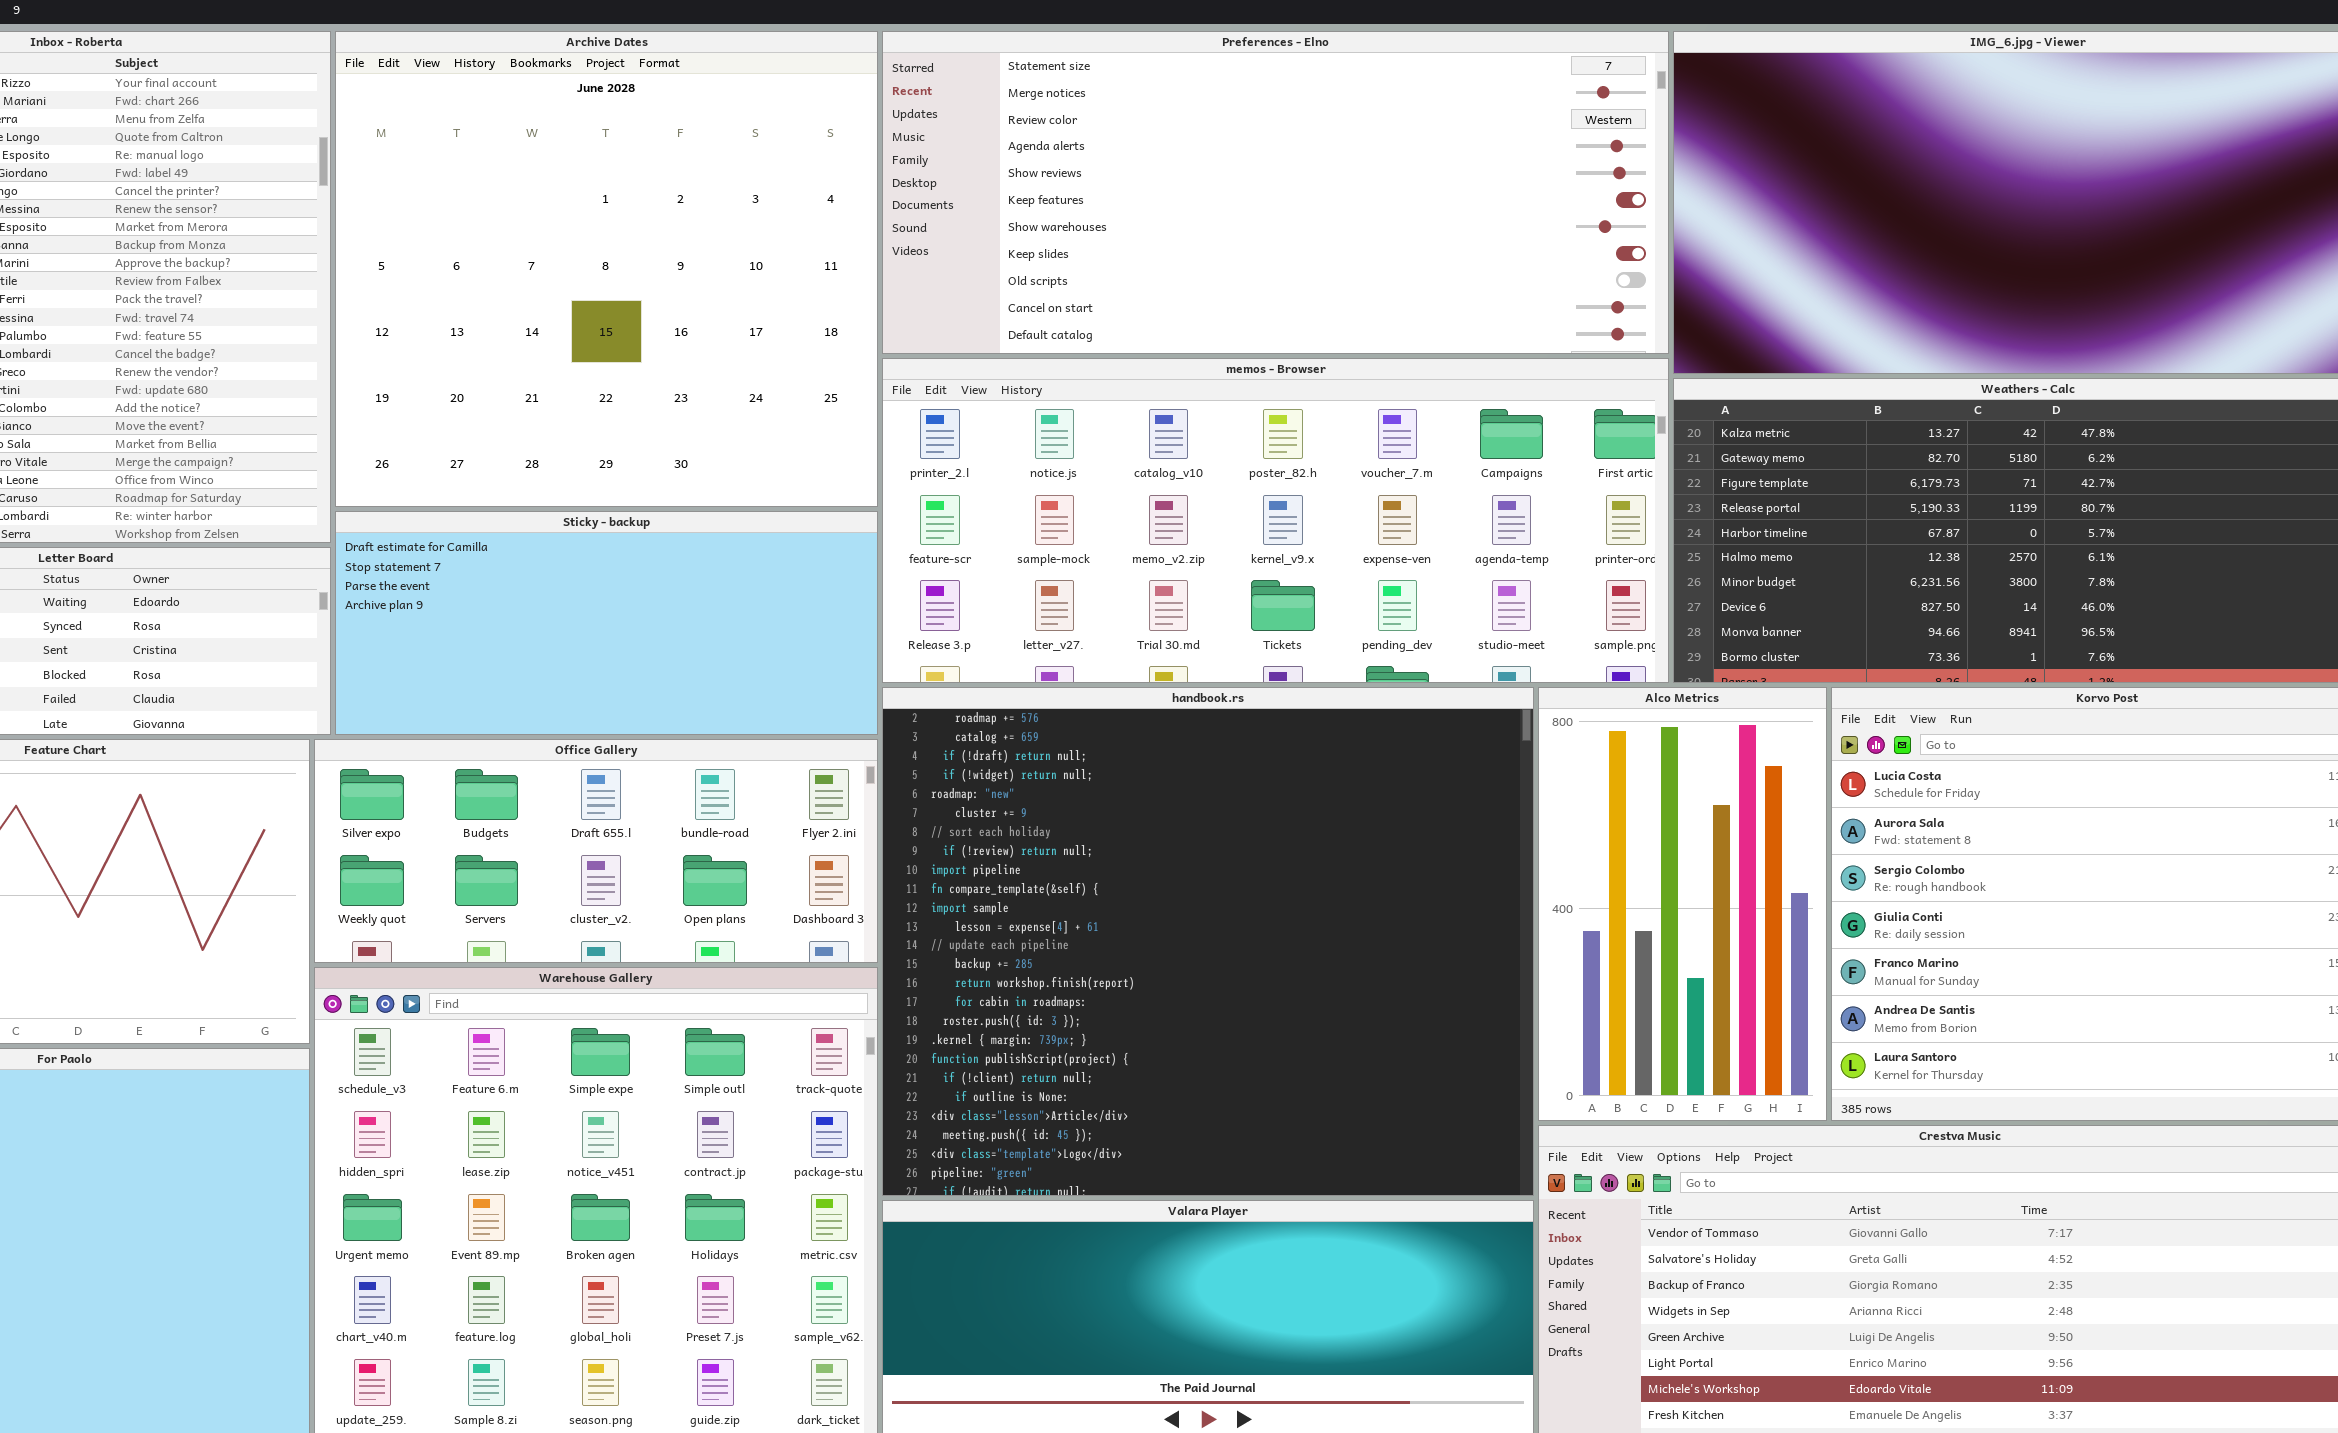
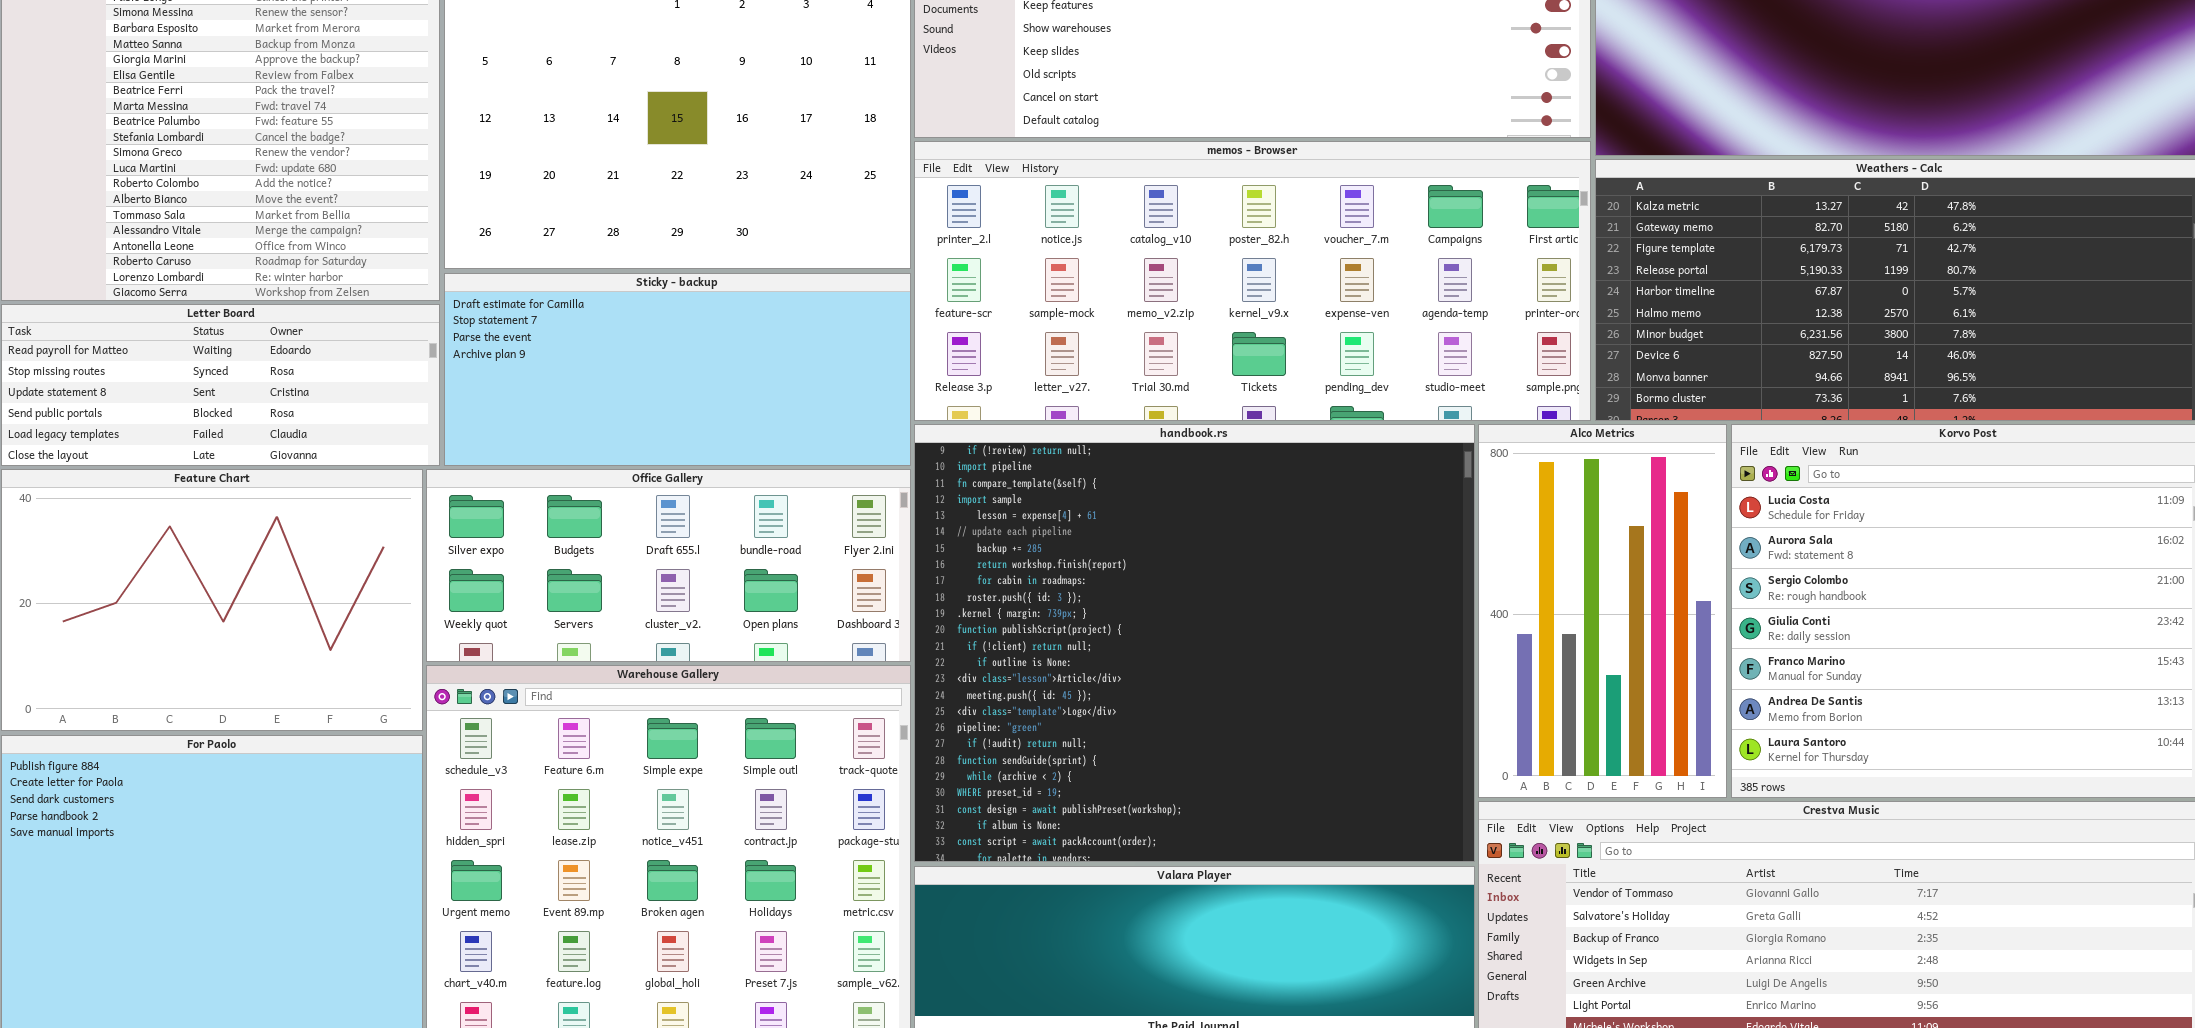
handbook.rs: [882,687,1534,1196] -> [914,424,1475,862], scrolled down 7 rows

